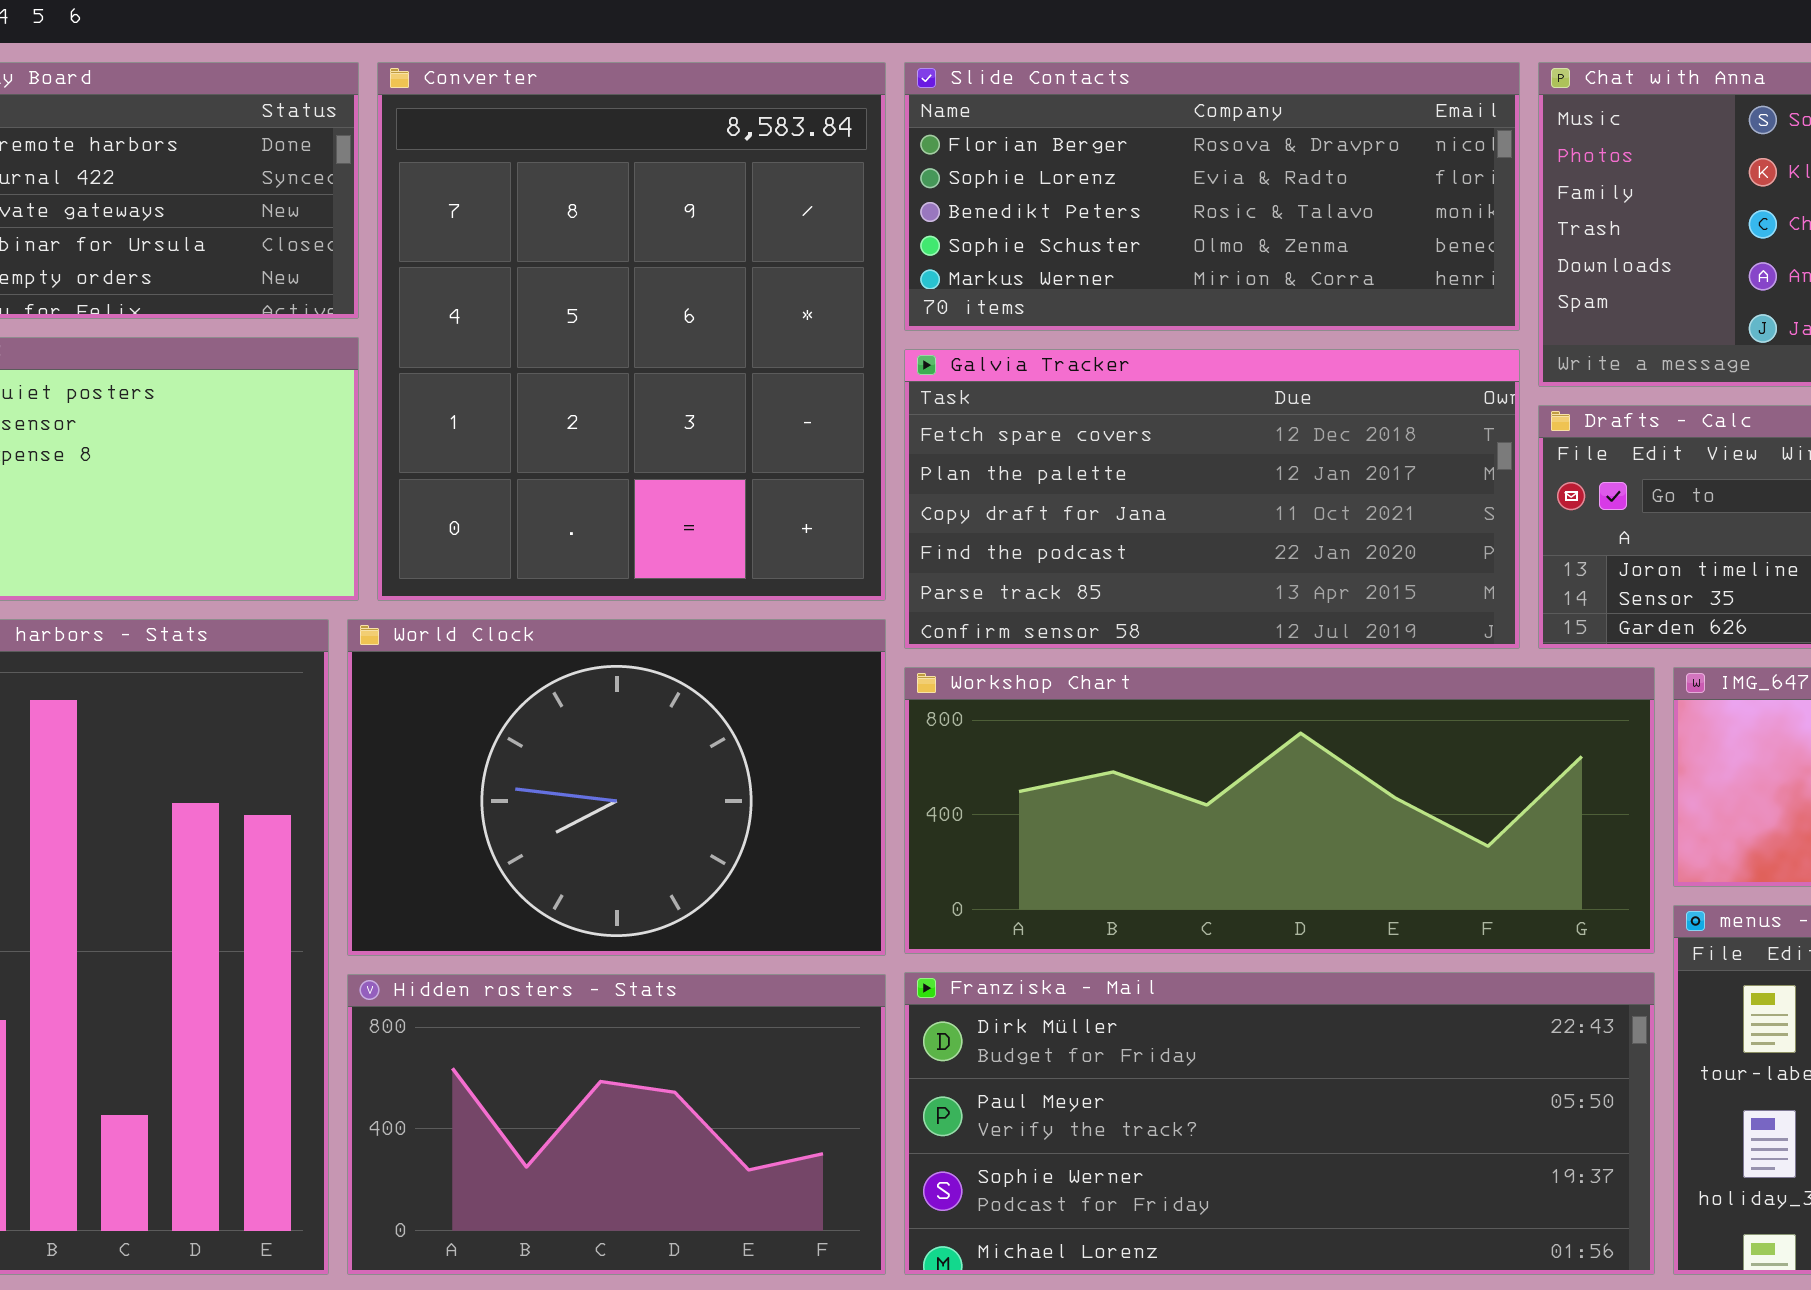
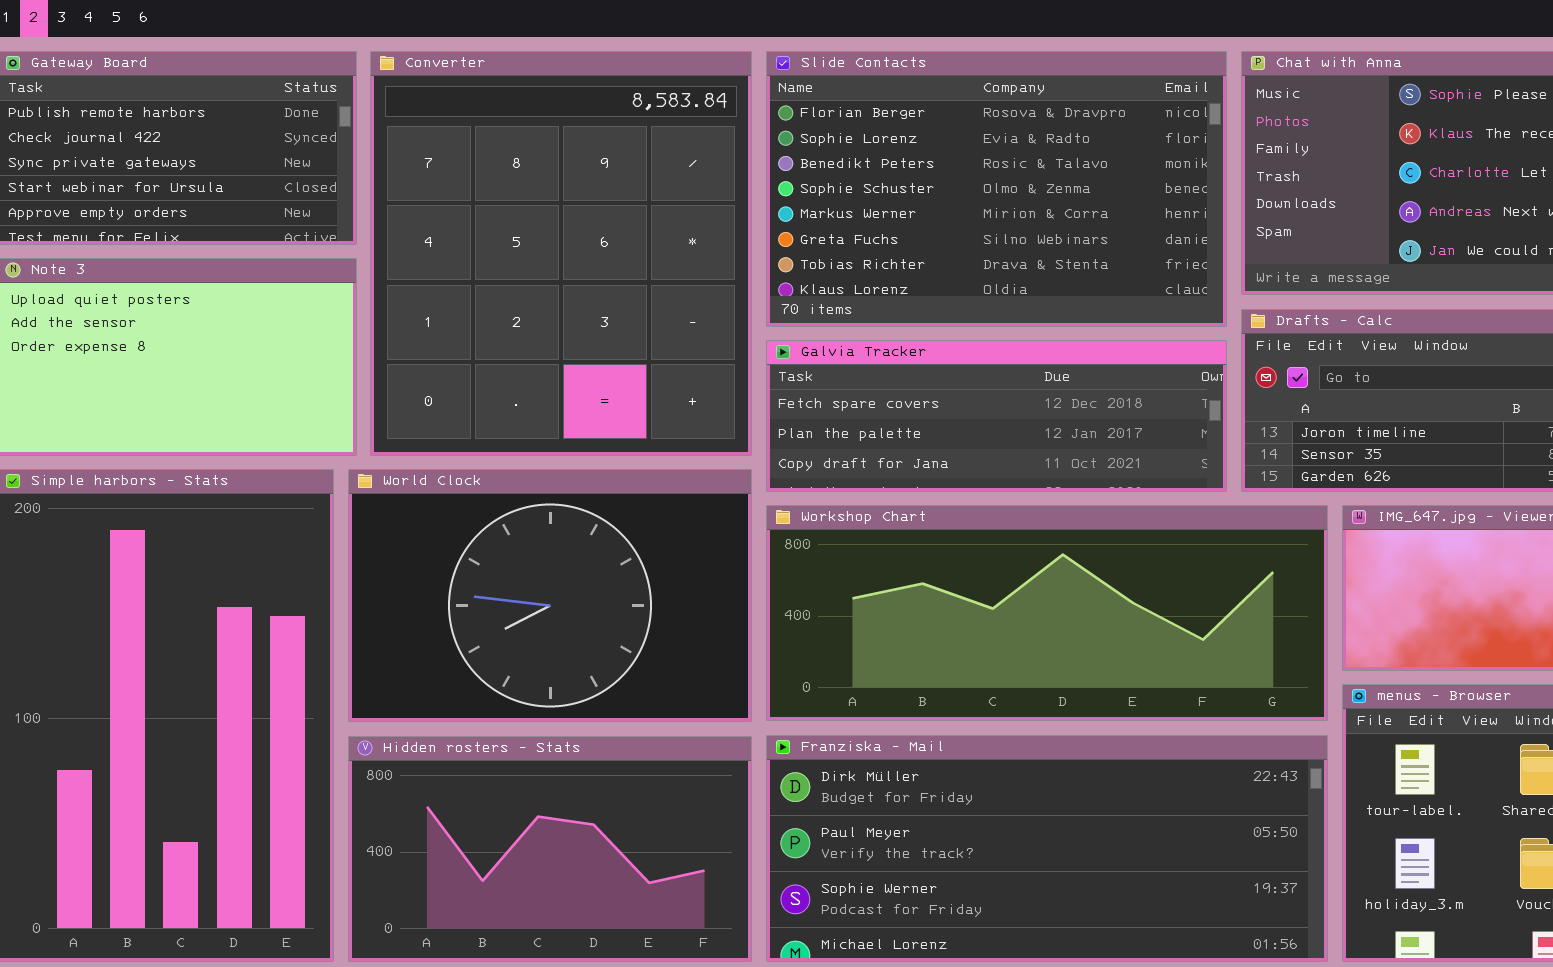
Slide Contacts: [904,62,1520,331] -> [766,51,1227,327], resized
Galvia Tracker: [904,349,1520,649] -> [766,340,1227,492], resized

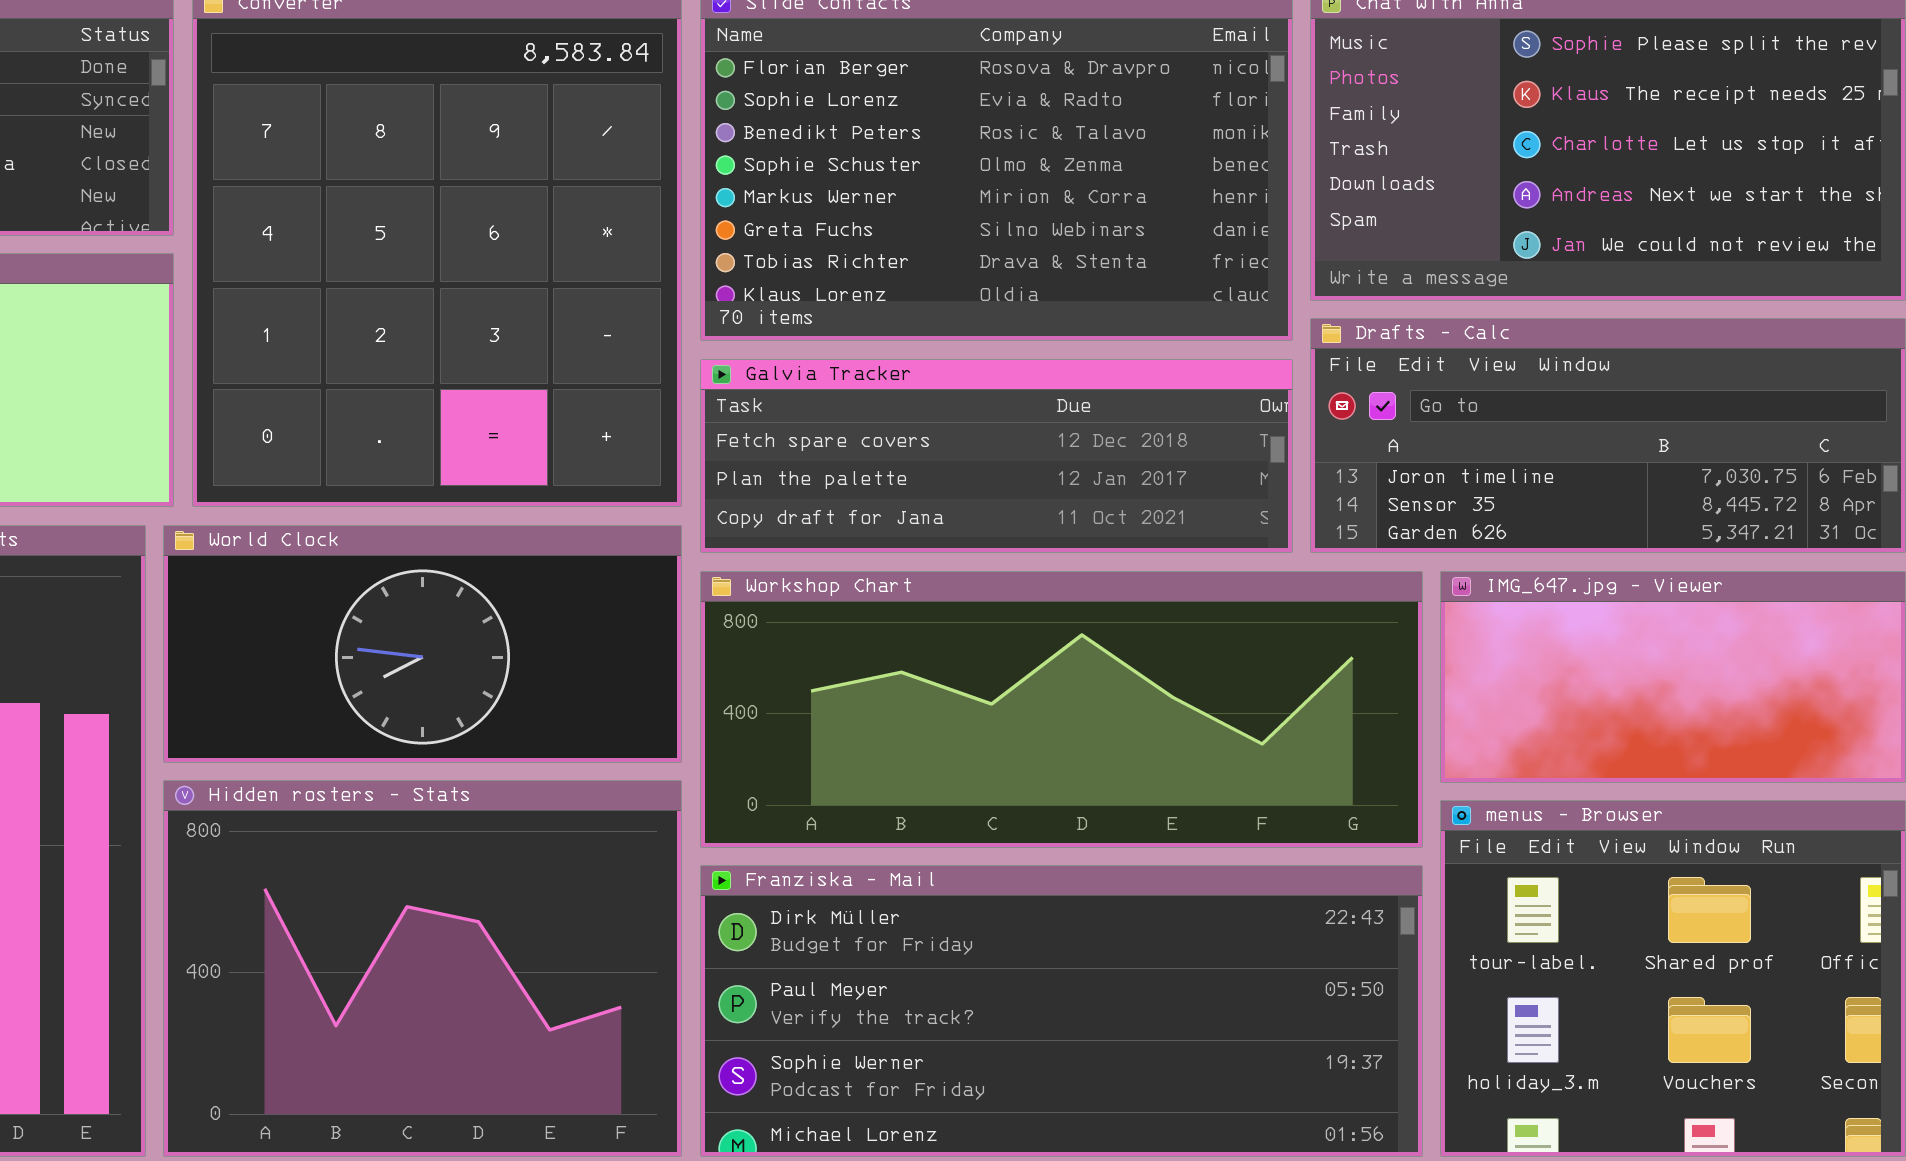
World Clock: [348,469,752,722] -> [163,525,682,763], resized
Hidden rosters - Stats: [348,736,752,962] -> [163,780,682,1157], resized

